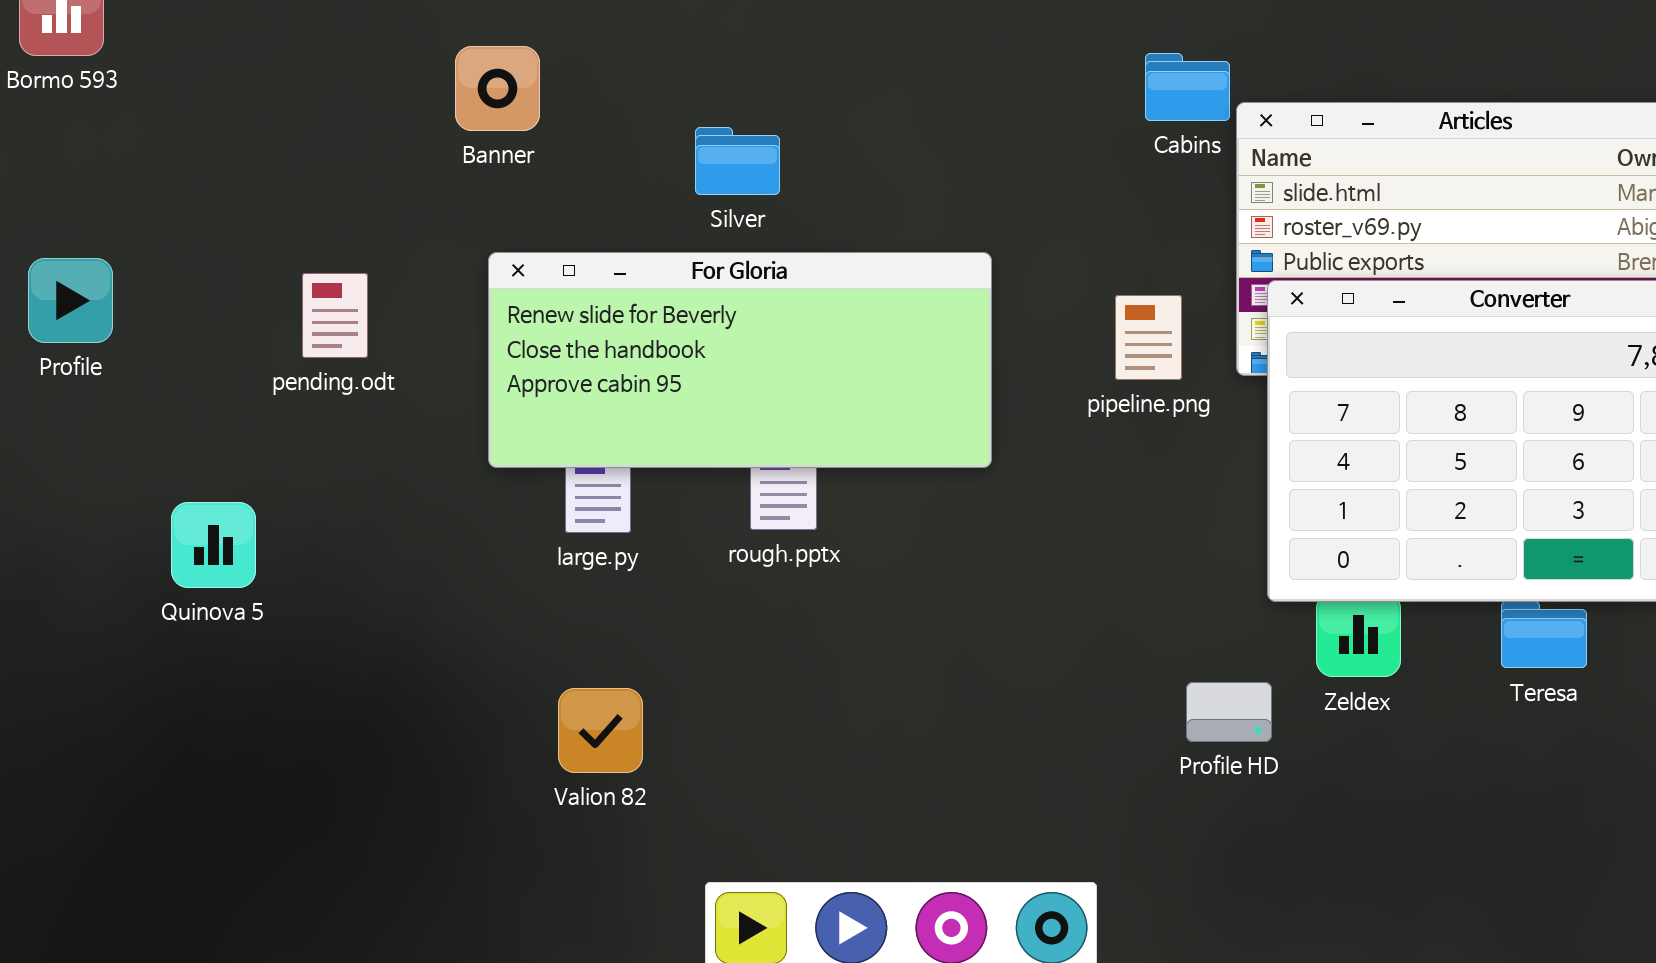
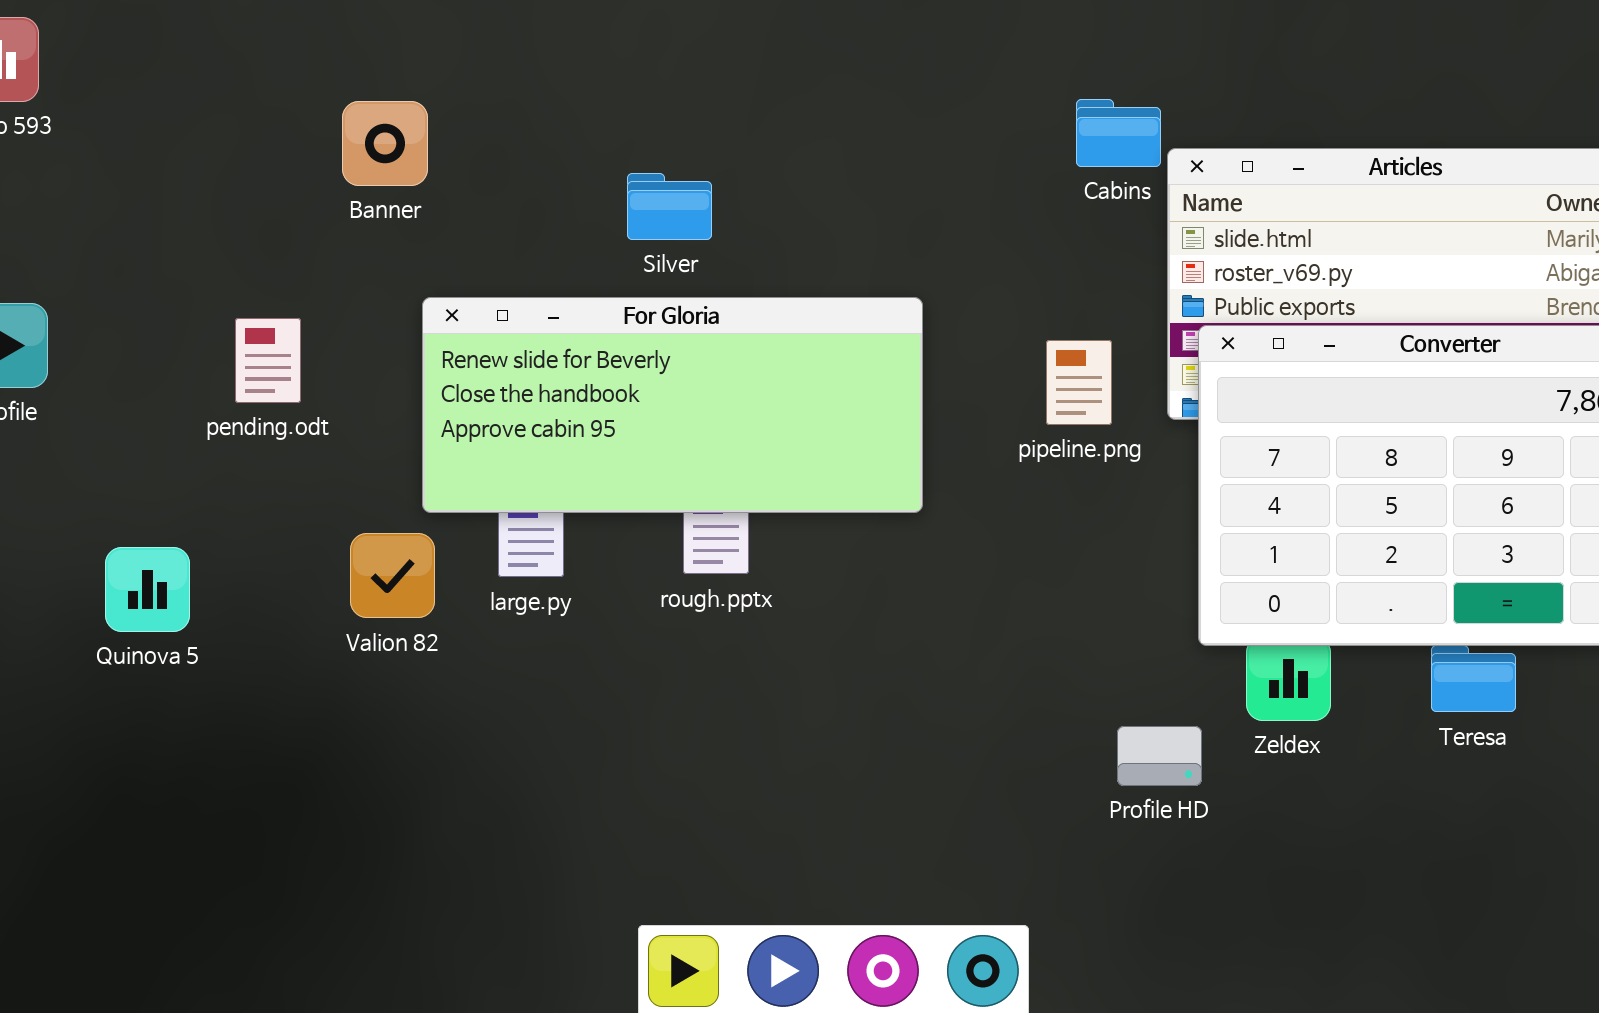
Banner: [455,46,540,131] -> [342,101,428,186], moved
Valion 82: [558,688,643,773] -> [350,533,435,618], moved

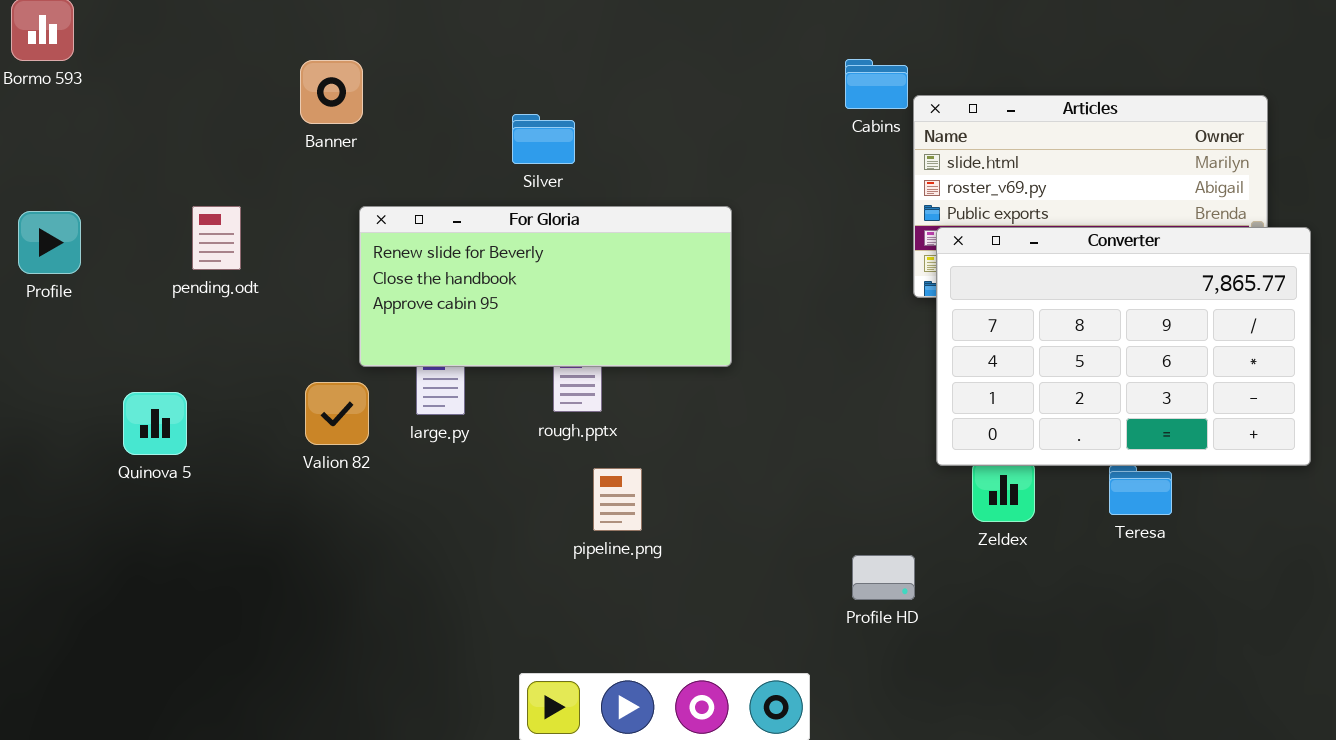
pending.odt: [235,318,301,403] -> [192,206,241,270], moved
pipeline.png: [1046,340,1112,425] -> [593,468,642,531], moved
Profile HD: [1117,726,1202,786] -> [852,555,915,600], moved

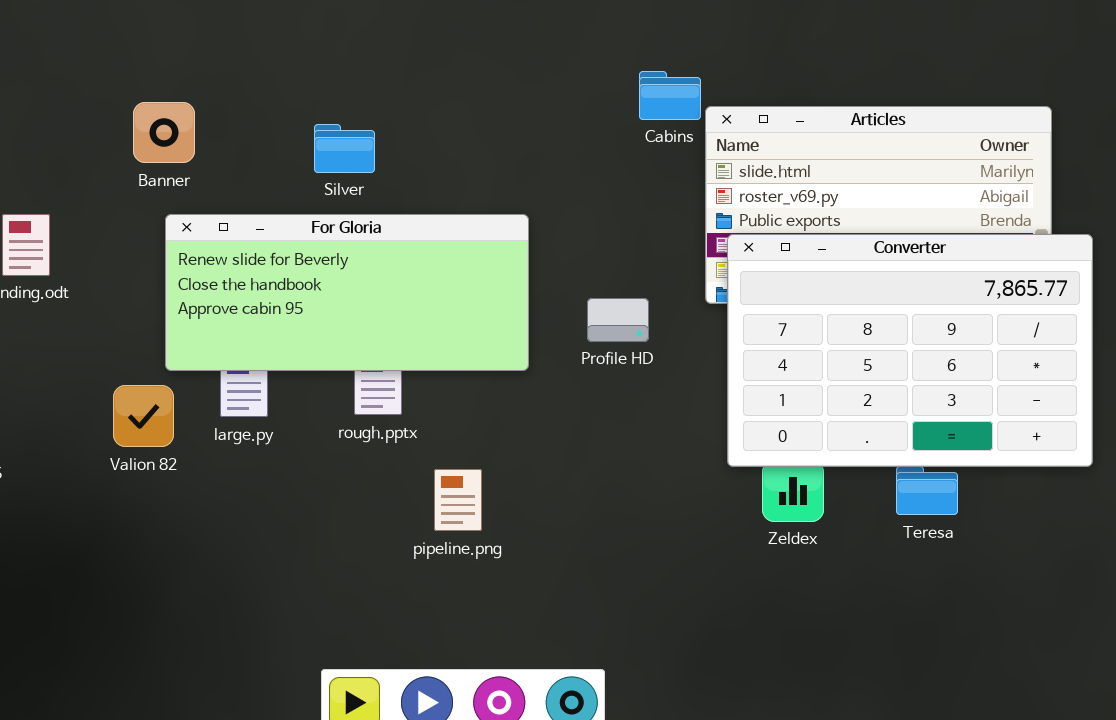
Banner: [300,60,363,124] -> [133,102,195,163], moved
pipeline.png: [593,468,642,531] -> [434,469,482,531], moved
Profile HD: [852,555,915,600] -> [587,298,649,342], moved

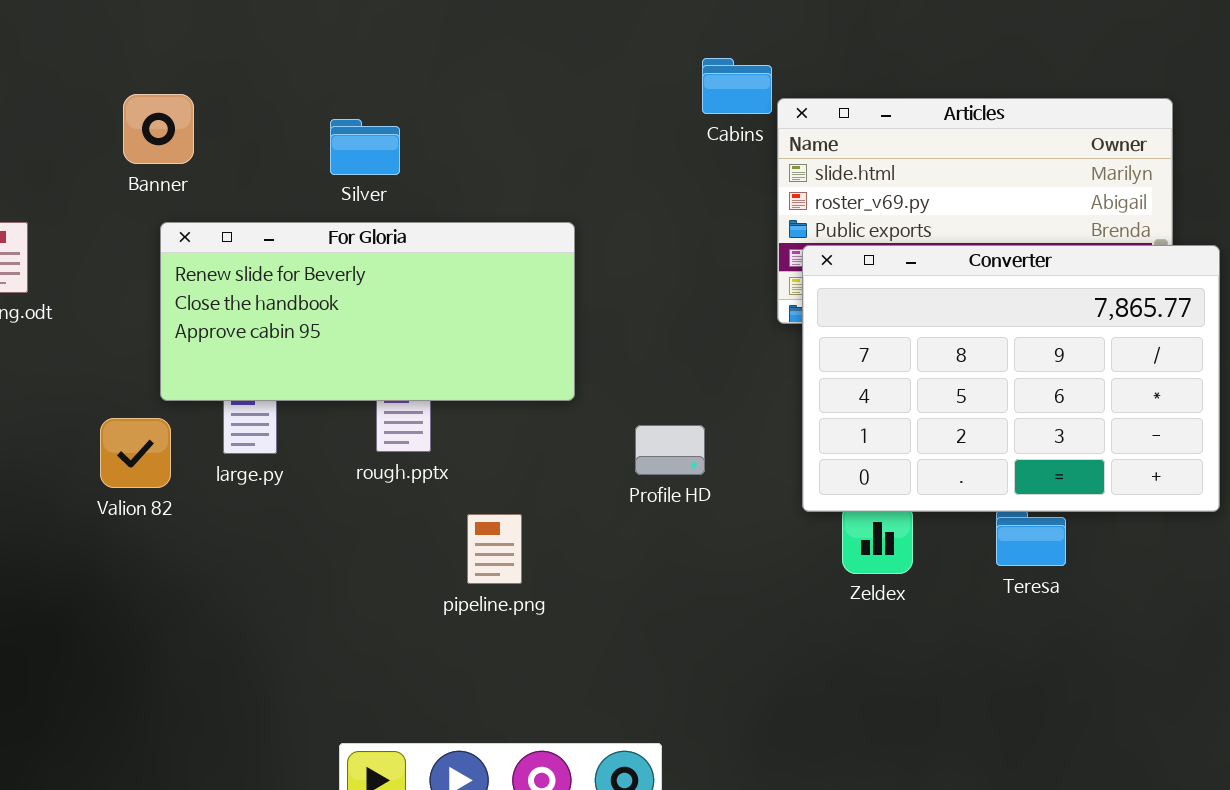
Profile HD: [587,298,649,342] -> [635,425,705,475], moved

